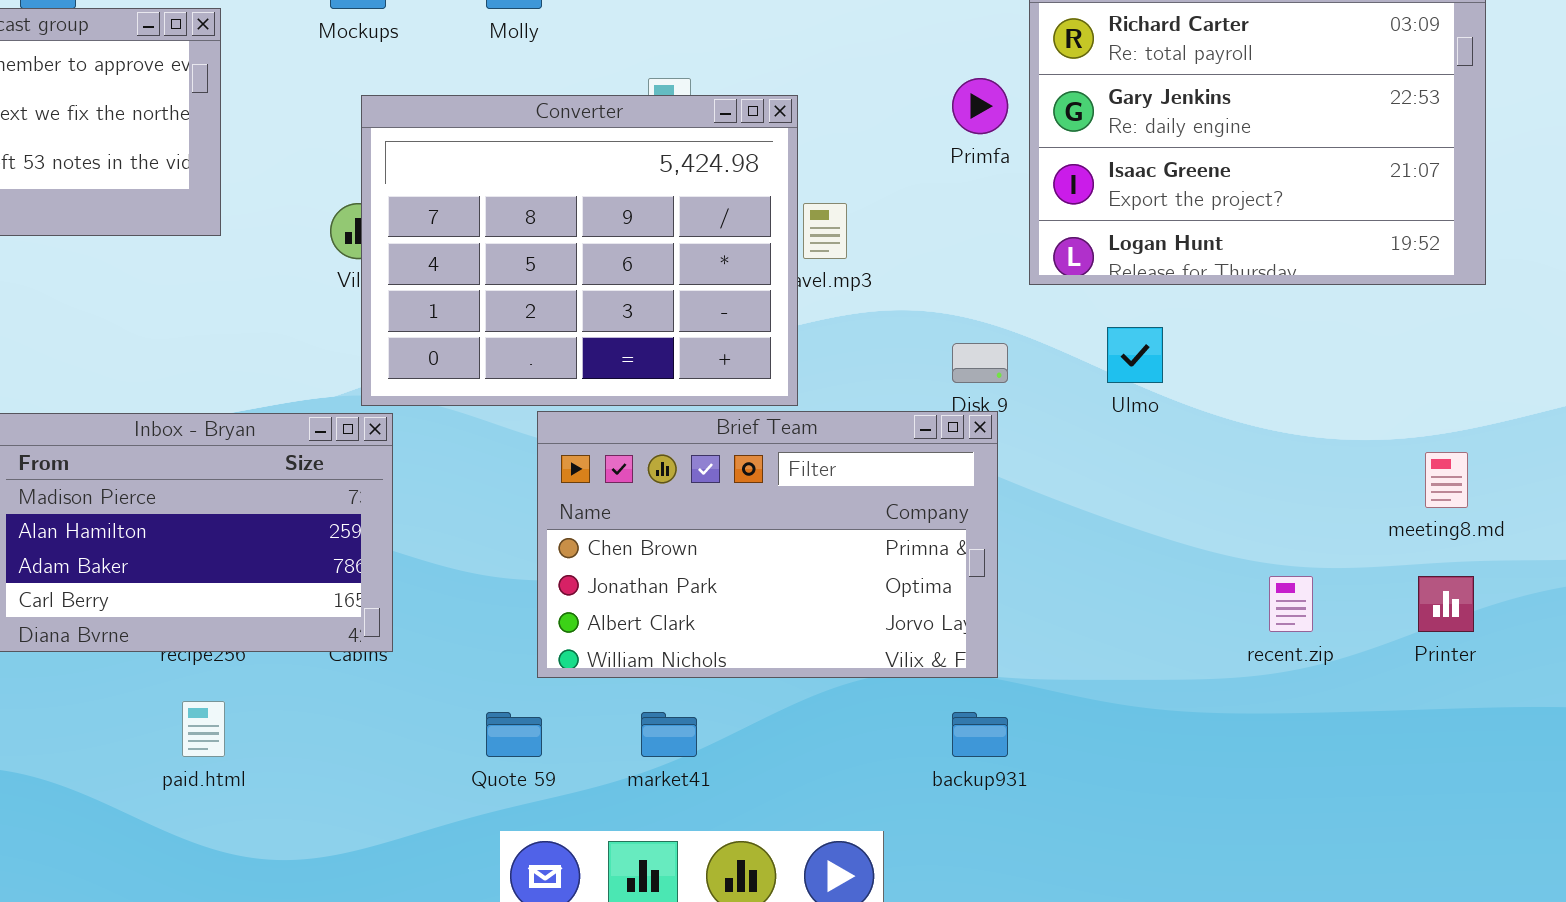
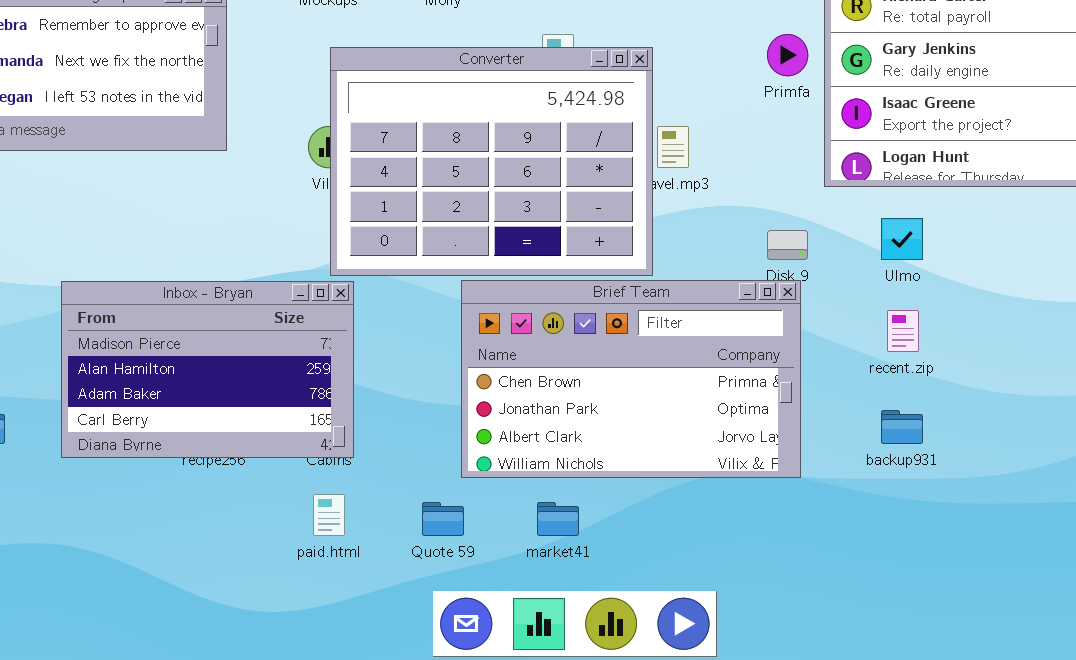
recent.zip: [1269,576,1313,632] -> [887,310,919,352], moved
paid.html: [182,701,225,757] -> [313,494,345,536], moved
backup931: [952,712,1008,757] -> [881,410,923,444], moved

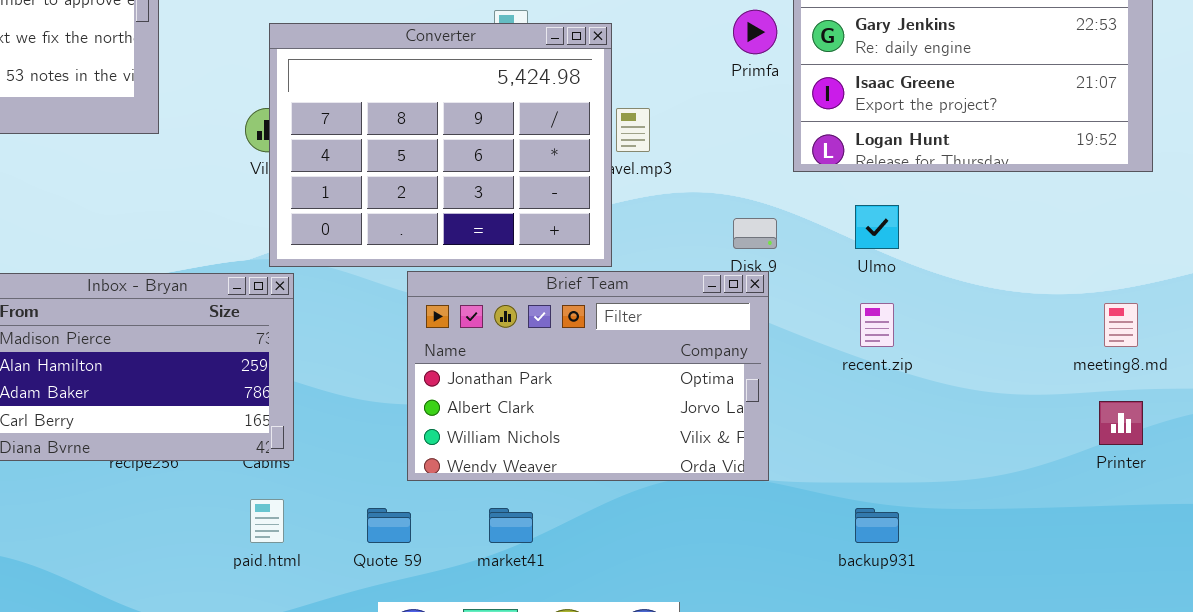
Brief Team: [461,280,801,478] -> [407,271,769,481], scrolled down 1 row
backup931: [881,410,923,444] -> [855,508,899,543], moved

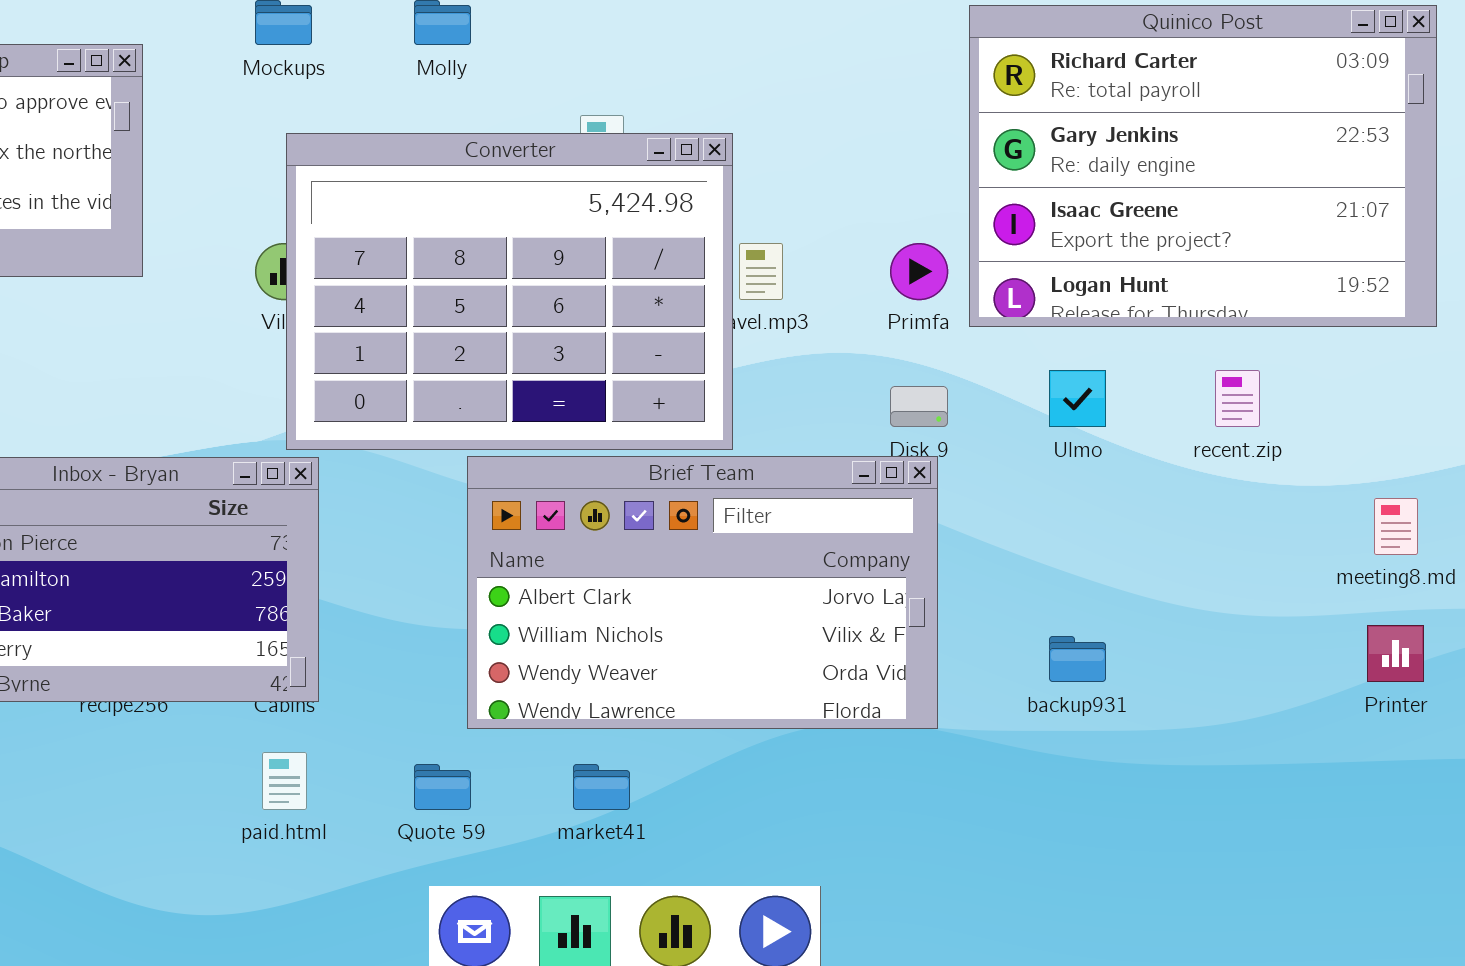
Primfa: [733,10,777,54] -> [890,243,948,300], moved
Brief Team: [407,271,769,481] -> [467,456,938,729], scrolled down 1 row
recent.zip: [860,303,894,347] -> [1215,370,1260,427], moved
backup931: [855,508,899,543] -> [1049,636,1106,682], moved

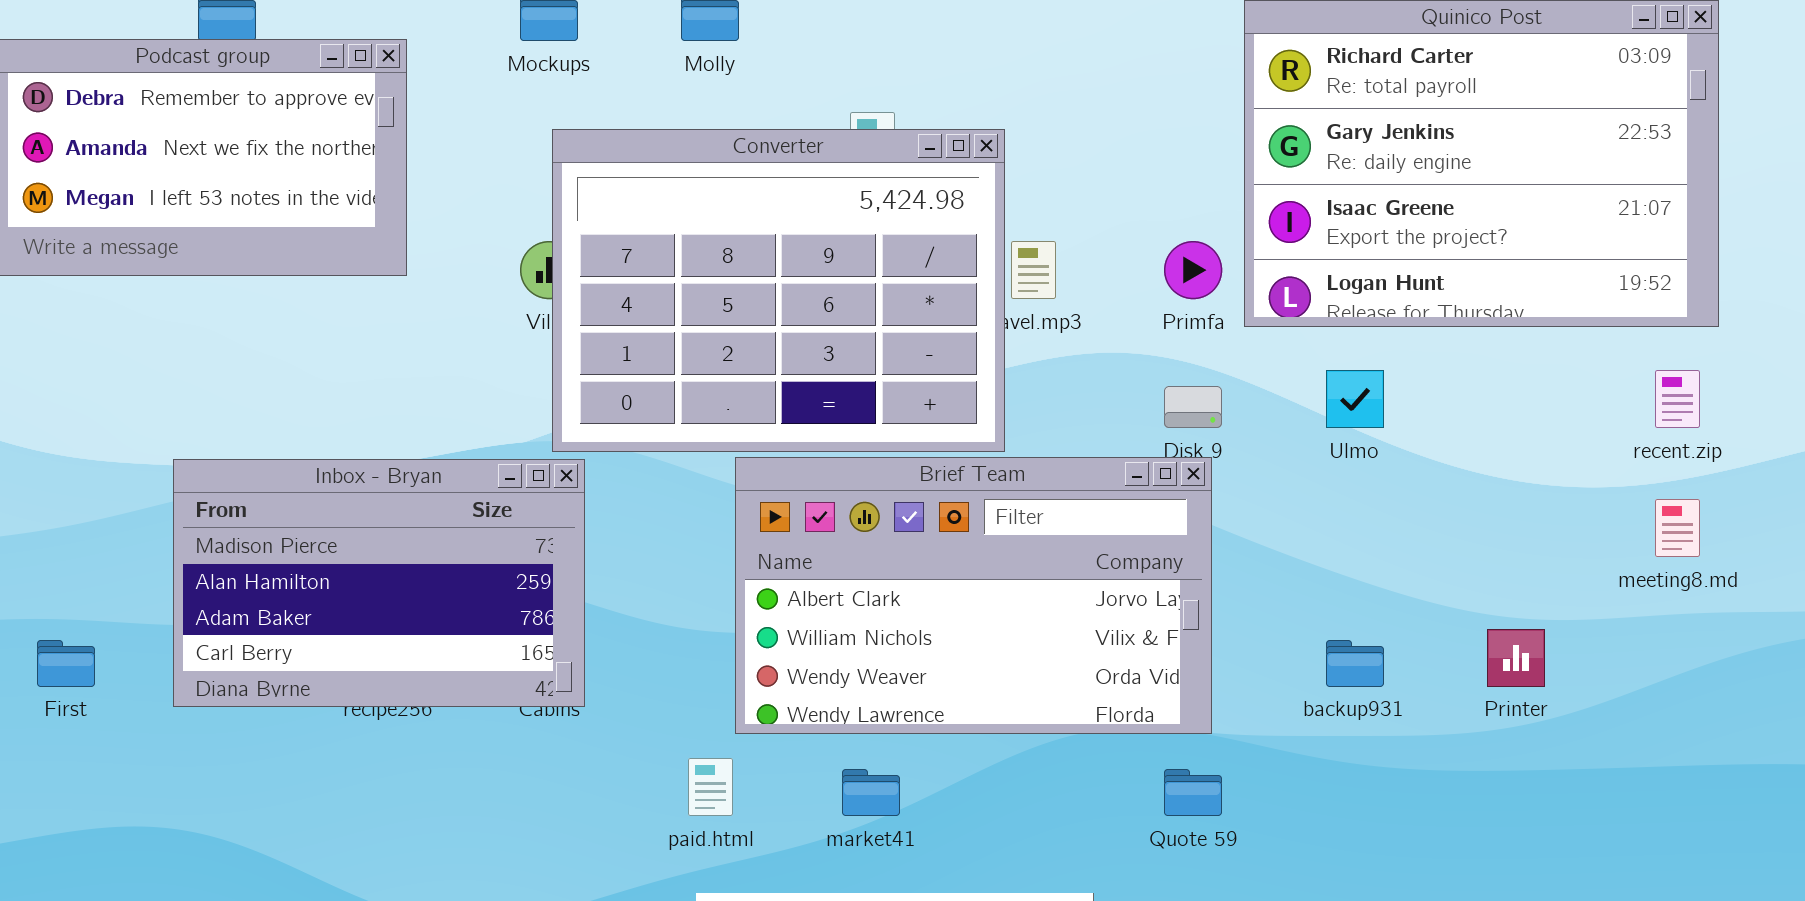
recent.zip: [1215,370,1260,427] -> [1655,370,1700,428], moved
Printer: [1367,625,1424,682] -> [1487,629,1545,687], moved
paid.html: [262,752,307,810] -> [688,758,733,816], moved
Quote 59: [414,764,471,810] -> [1164,769,1222,816], moved

